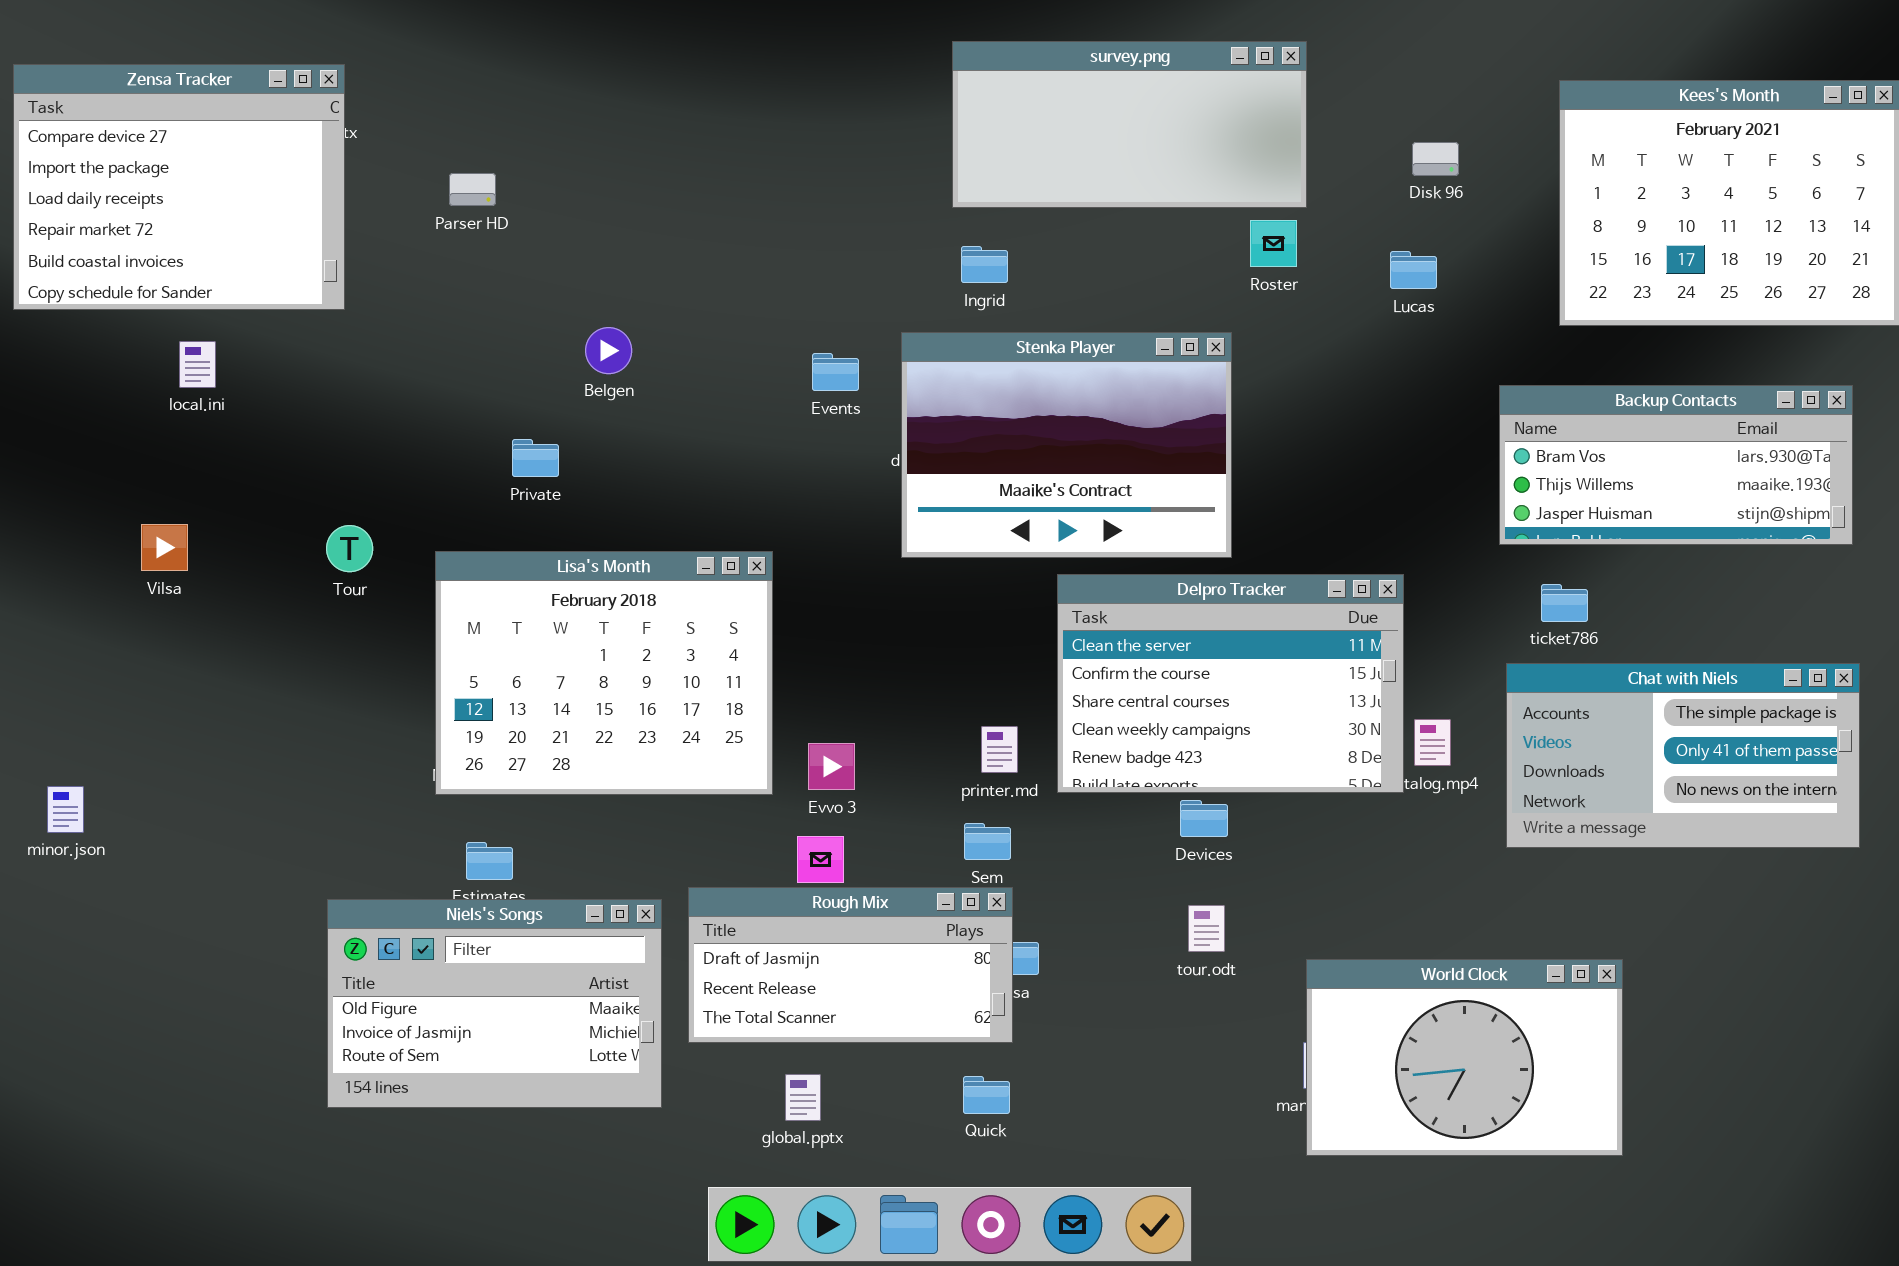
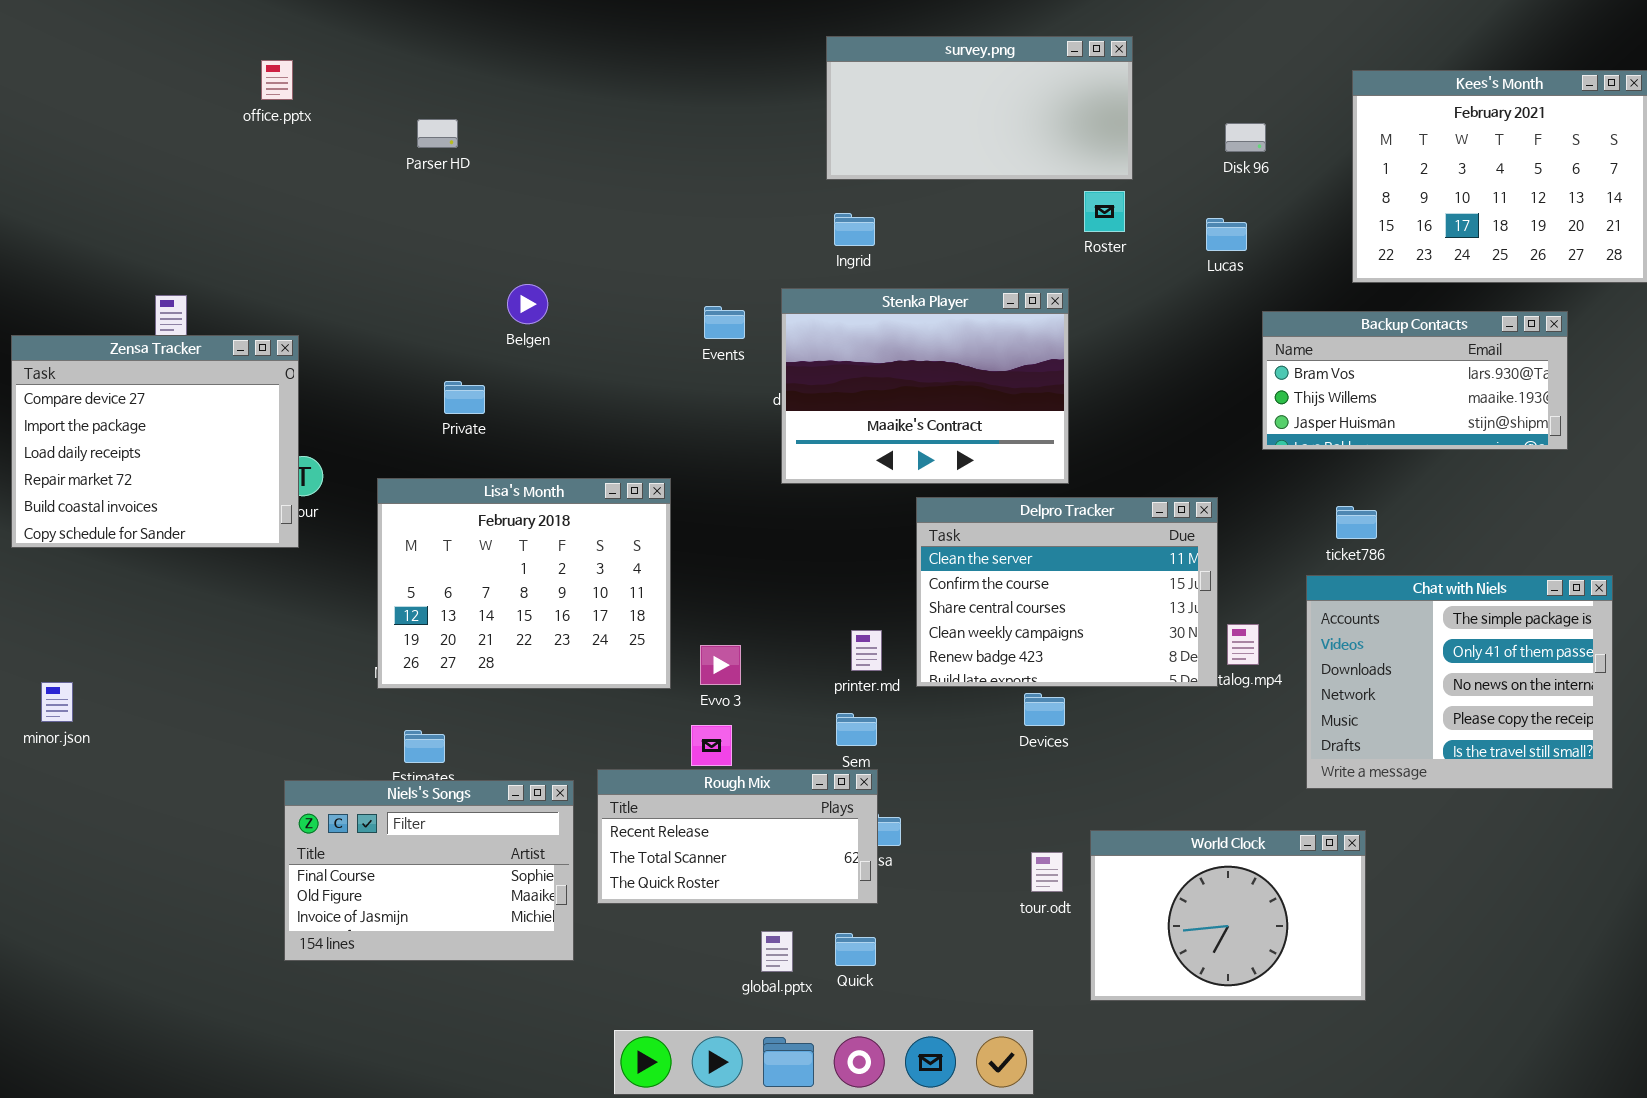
Zensa Tracker: [13,64,345,310] -> [11,335,299,548], moved
Parser HD: [449,173,496,206] -> [417,119,458,148], moved
Backup Contacts: [1499,385,1853,545] -> [1262,311,1568,450], moved
Chat with Niels: [1506,663,1860,848] -> [1306,575,1613,789], resized
Rough Mix: [688,887,1013,1043] -> [597,769,878,904], scrolled down 1 row
Niels's Songs: [327,899,662,1108] -> [284,780,574,961], scrolled up 1 row
tour.odt: [1188,905,1225,952] -> [1031,852,1063,892], moved
World Clock: [1306,959,1623,1156] -> [1090,830,1366,1001], moved
global.pptx: [785,1074,821,1121] -> [761,931,793,972], moved

